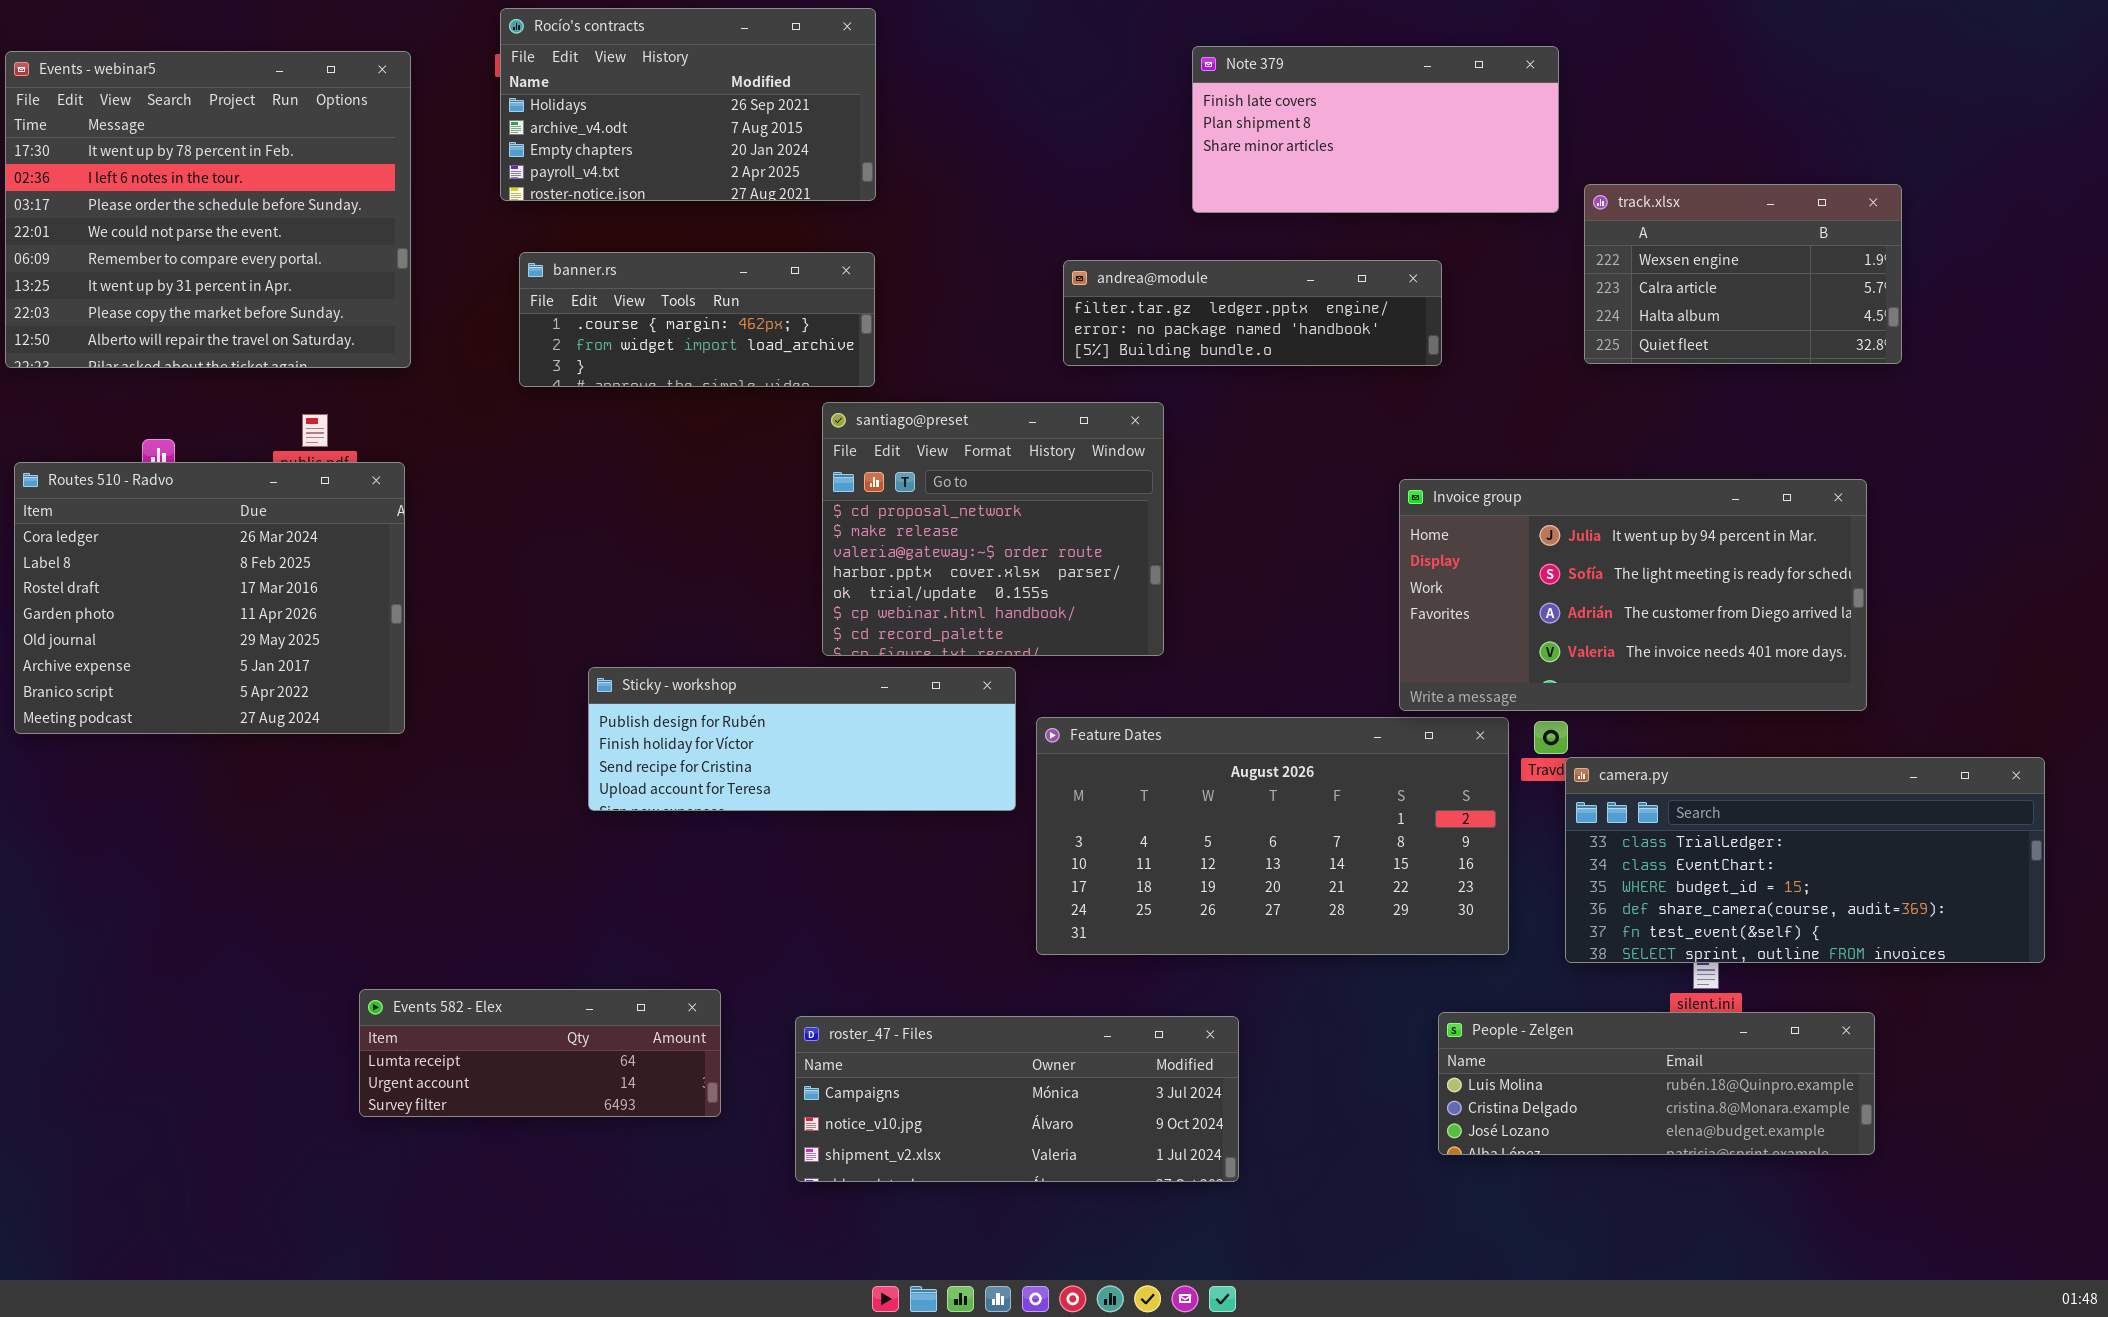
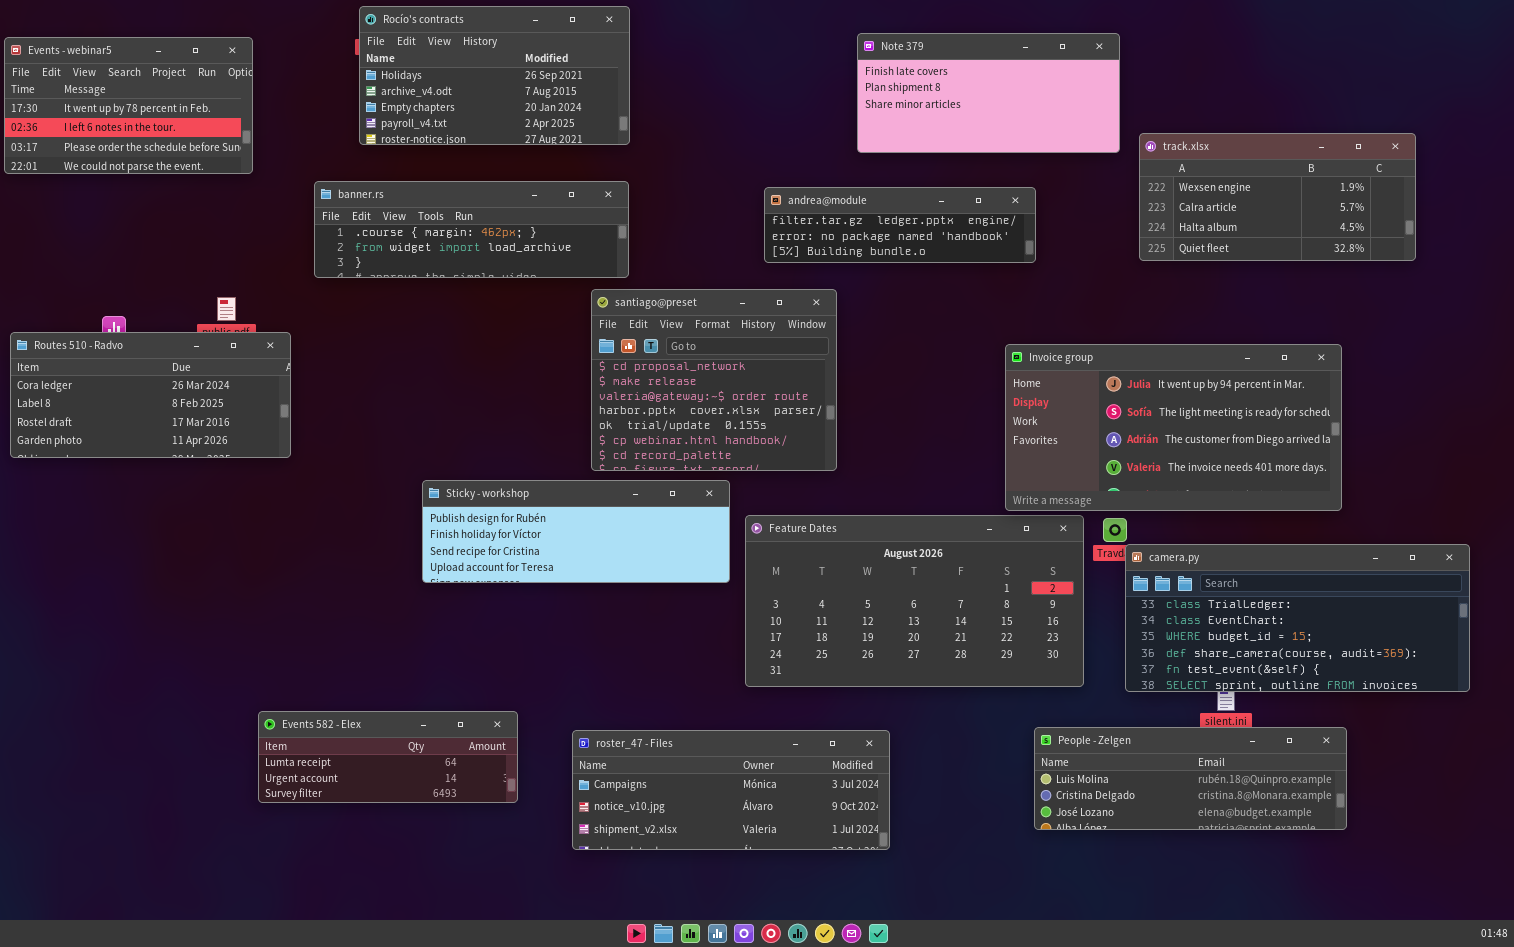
Events - webinar5: [5,51,411,368] -> [4,37,253,174], resized
track.xlsx: [1584,184,1902,364] -> [1139,133,1416,261], resized
banner.rs: [519,252,875,387] -> [314,181,629,278], resized
Routes 510 - Radvo: [14,462,405,734] -> [10,332,291,458], resized

